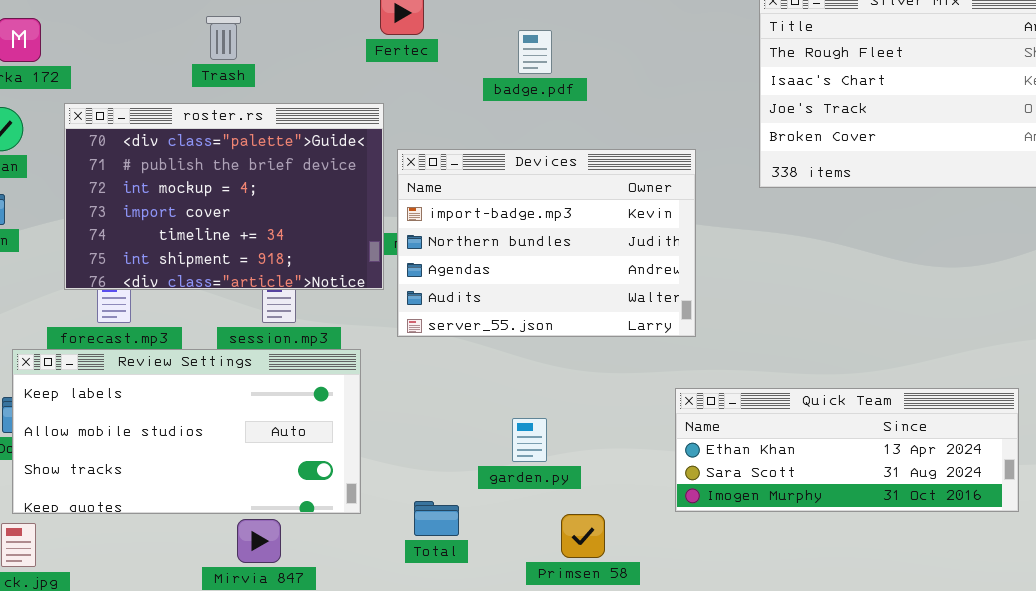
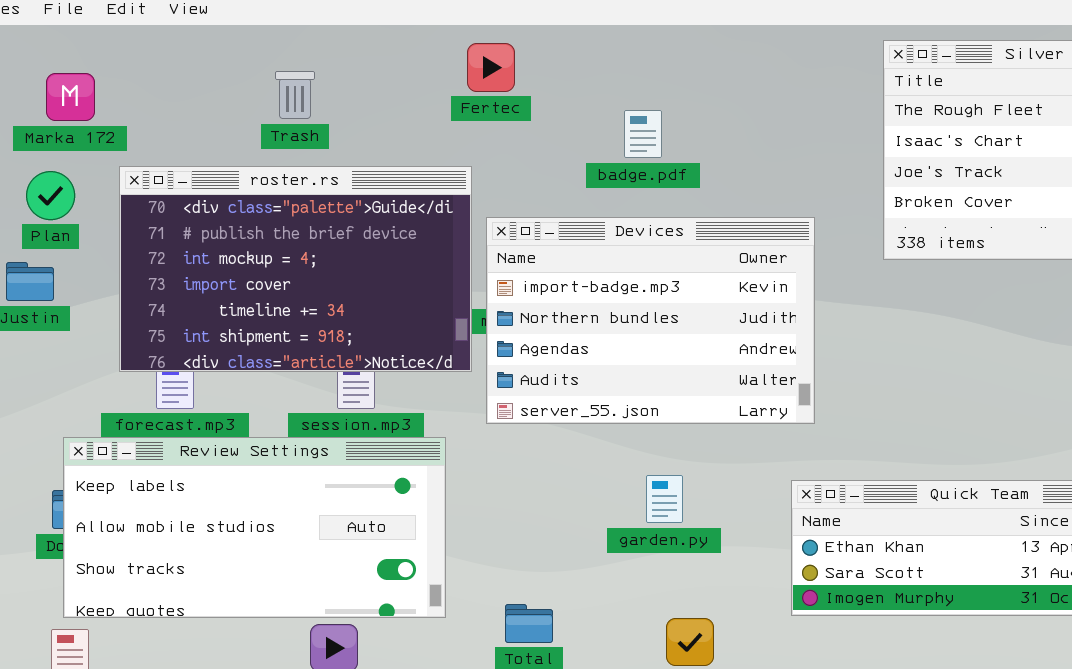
badge.pdf: [518,30,552,74] -> [624,110,662,158], moved
garden.py: [512,418,547,462] -> [646,475,683,523], moved

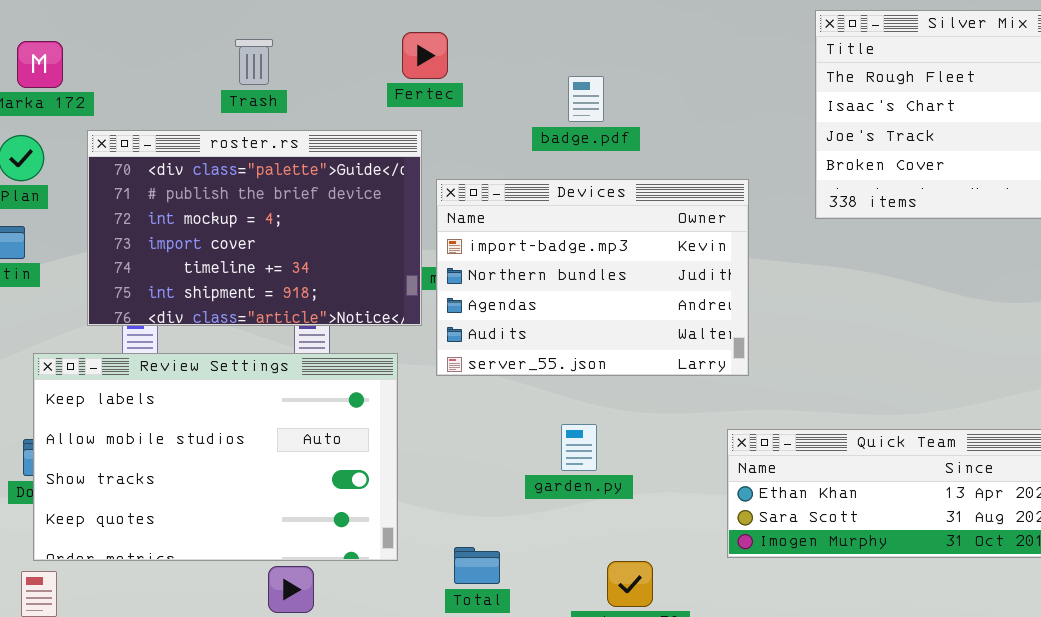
Fertec: [467,43,515,92] -> [402,32,448,79], moved
Review Settings: [63,437,446,618] -> [33,353,398,561], resized
garden.py: [646,475,683,523] -> [561,424,597,471], moved

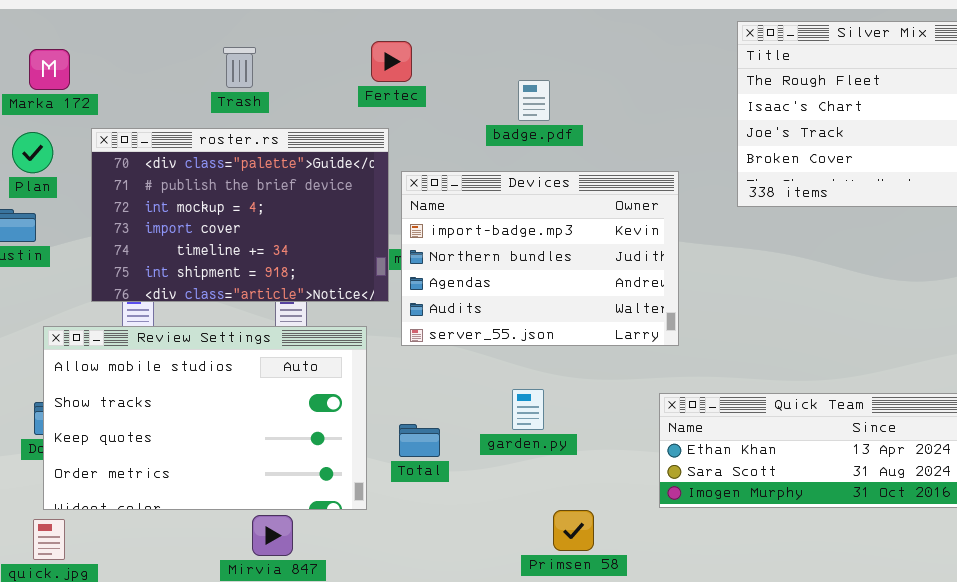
Review Settings: [33,353,398,561] -> [43,326,367,510], scrolled down 1 row
Total: [454,547,500,584] -> [399,424,440,457], moved

